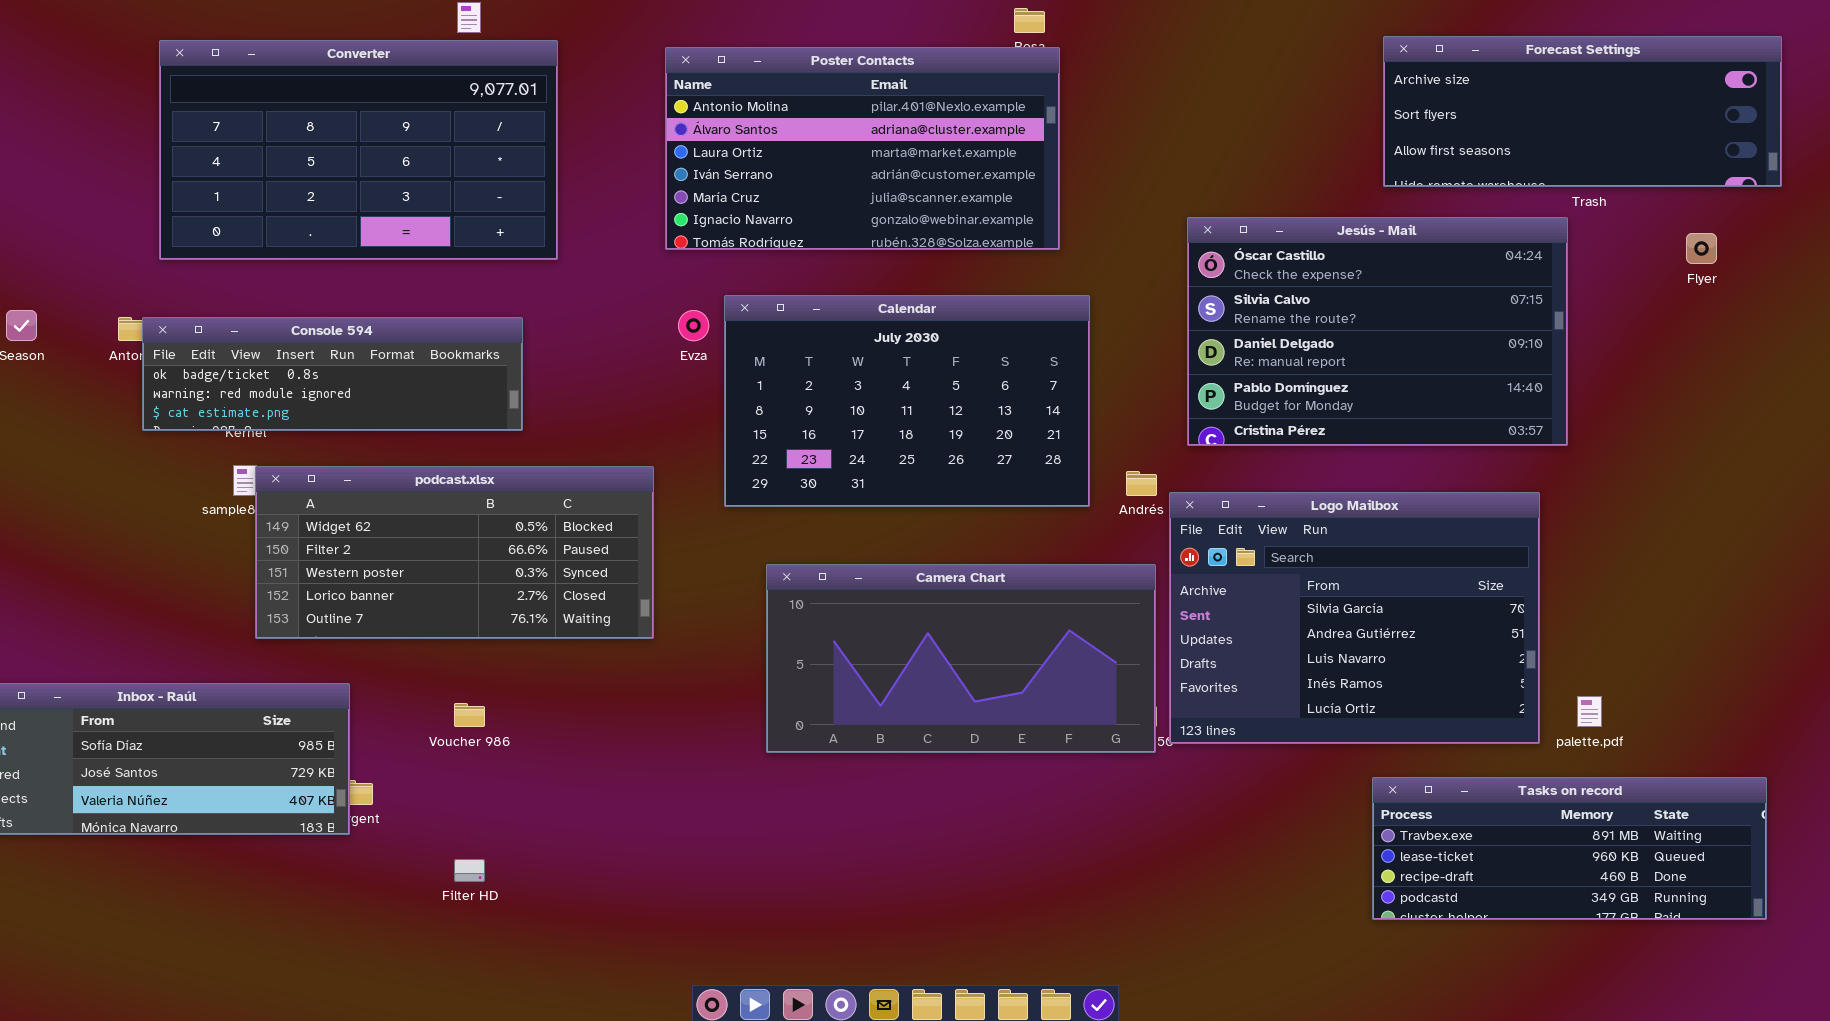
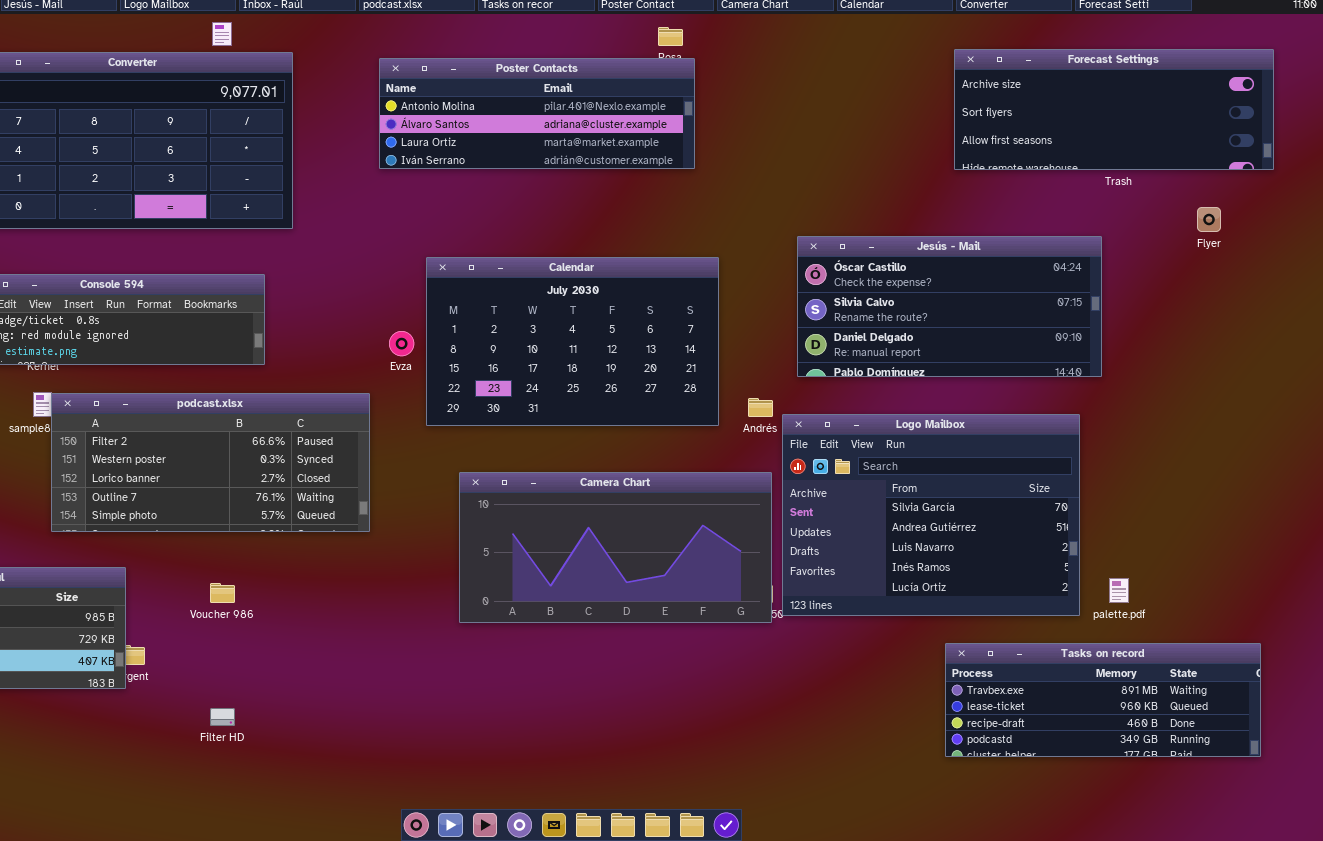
Poster Contacts: [665,47,1060,250] -> [379,58,695,169], resized
Jesús - Mail: [1187,217,1568,446] -> [797,236,1102,377], resized
Evza: [678,310,709,341] -> [389,331,414,356], moved
podcast.xlsx: [255,466,654,639] -> [51,393,370,532], scrolled down 1 row

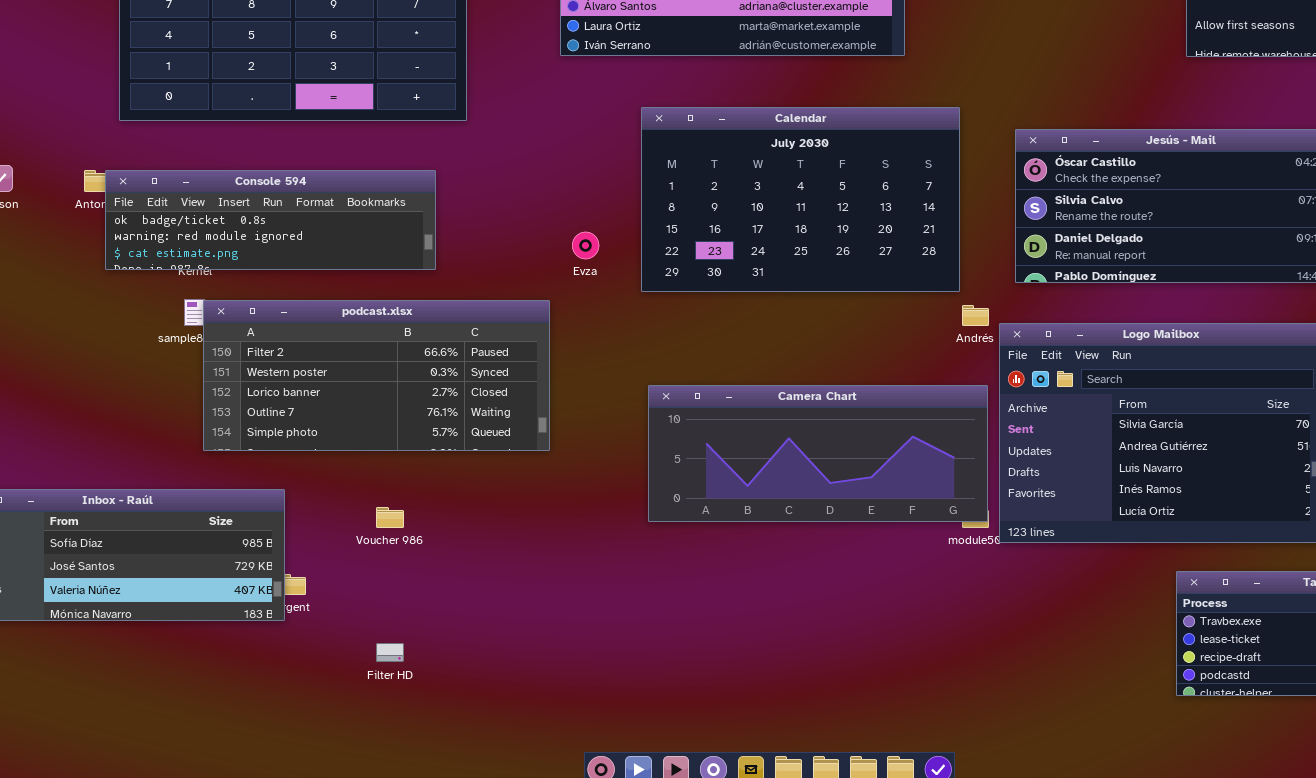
Calendar: [426,257,719,426] -> [641,107,960,292], moved
Camera Chart: [459,472,772,623] -> [648,385,988,522], resized

